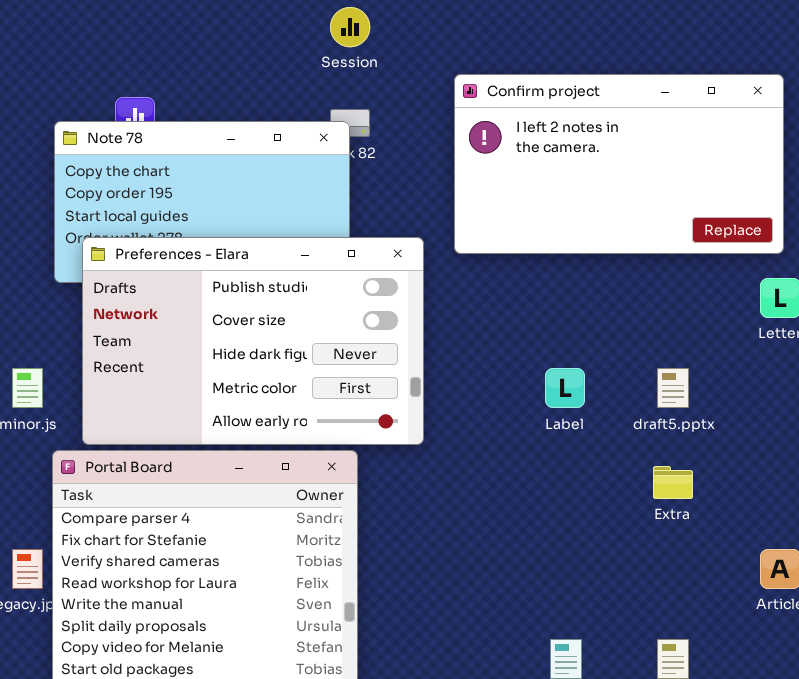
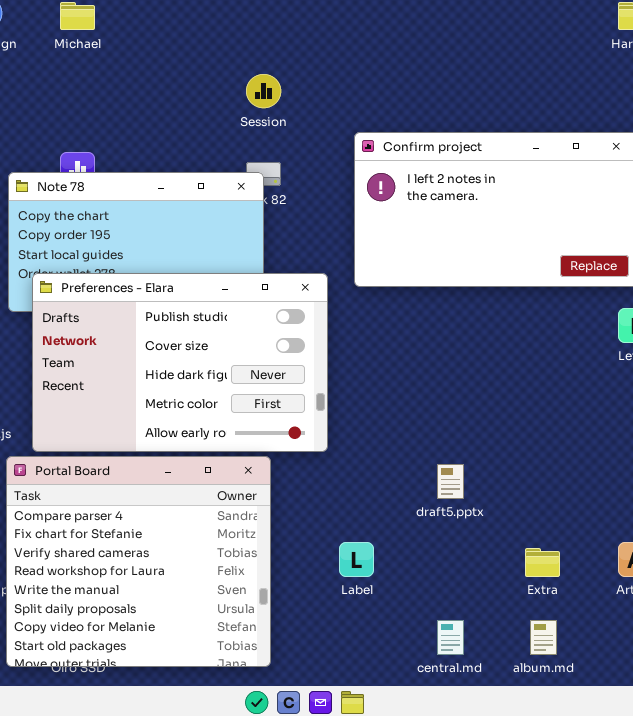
Label: [545,368,585,408] -> [339,542,374,577], moved
draft5.pptx: [657,368,689,408] -> [437,464,464,499], moved
Extra: [653,466,693,499] -> [525,548,560,577], moved

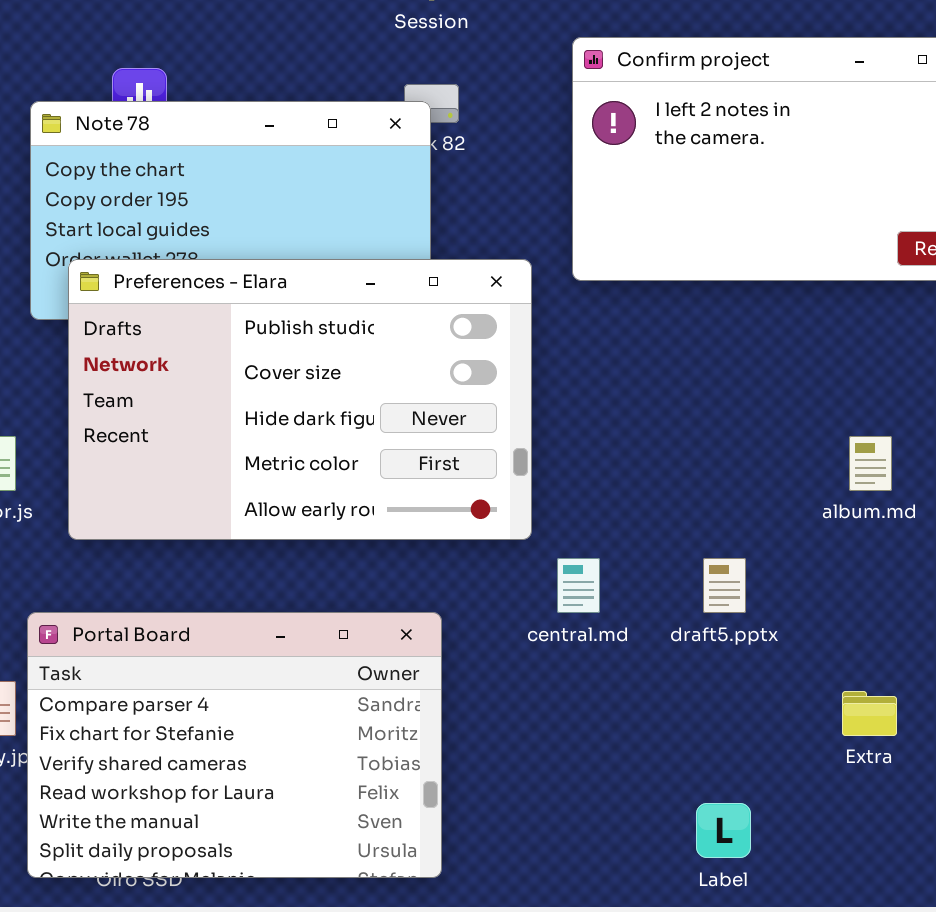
Portal Board: [6,456,271,667] -> [27,612,442,878], resized
Label: [339,542,374,577] -> [696,803,751,858], moved
central.md: [437,620,464,655] -> [557,558,600,613], moved
album.md: [530,620,557,655] -> [849,436,892,491], moved

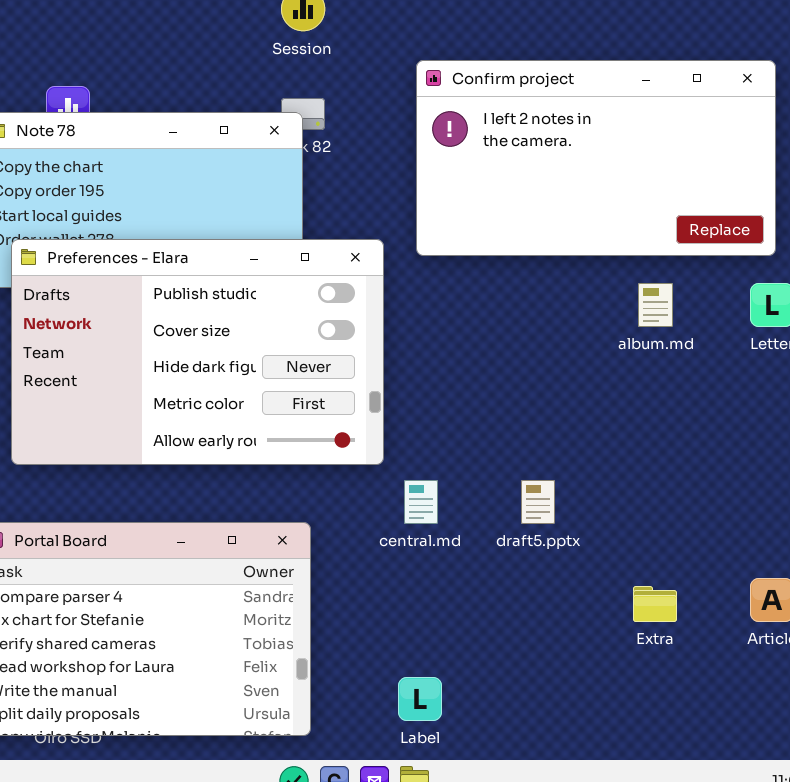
album.md: [849,436,892,491] -> [638,283,673,327], moved
Label: [696,803,751,858] -> [398,677,442,721], moved

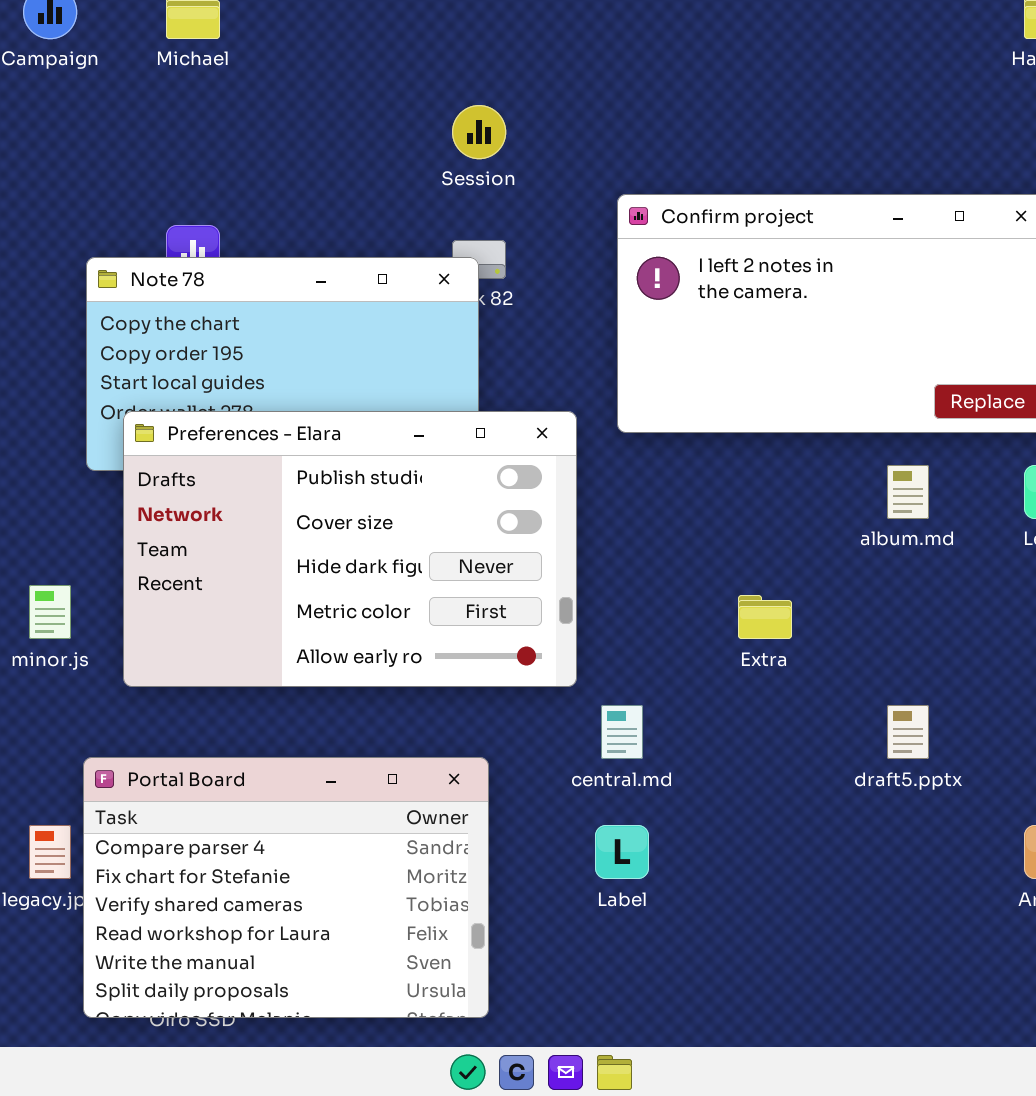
draft5.pptx: [521,480,555,524] -> [887,705,929,759], moved
Extra: [633,586,677,622] -> [738,595,792,639], moved
Label: [398,677,442,721] -> [595,825,649,879], moved

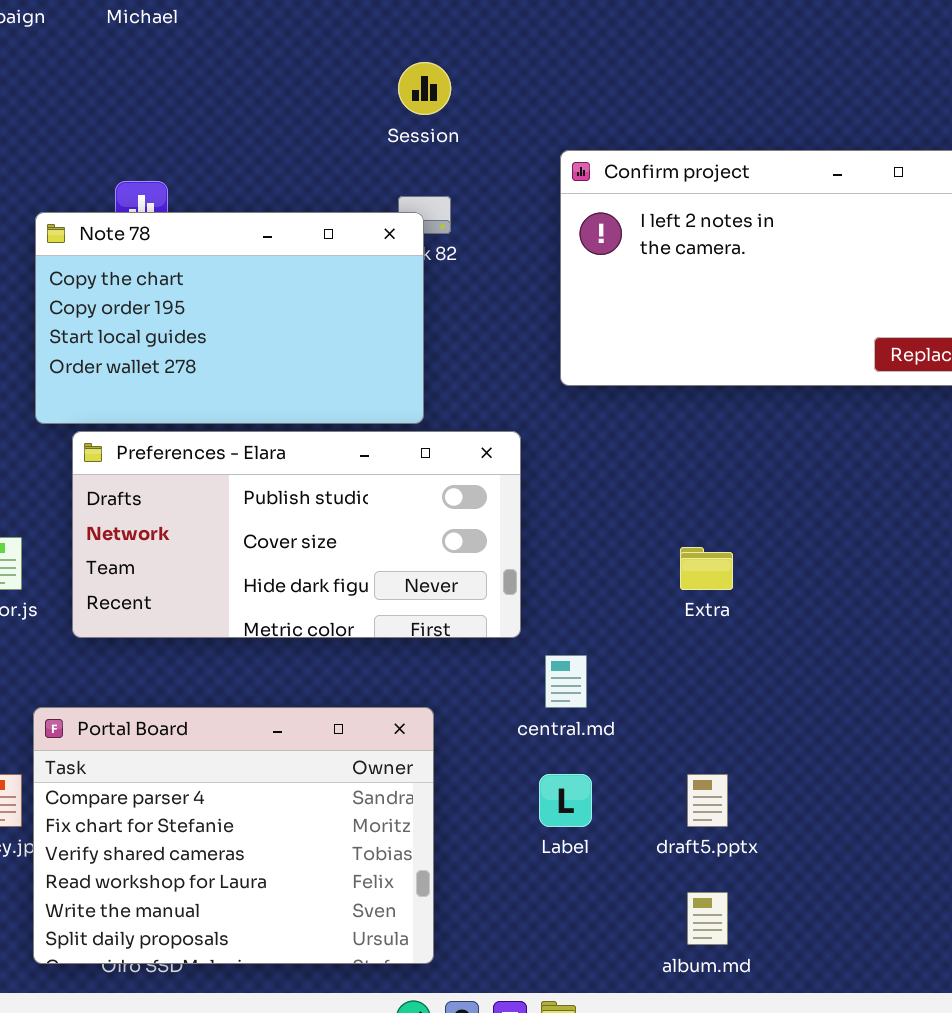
Preferences - Elara: [123,411,577,687] -> [72,431,521,638], resized
album.md: [887,465,929,519] -> [687,892,728,945], moved
draft5.pptx: [887,705,929,759] -> [687,774,728,827], moved

